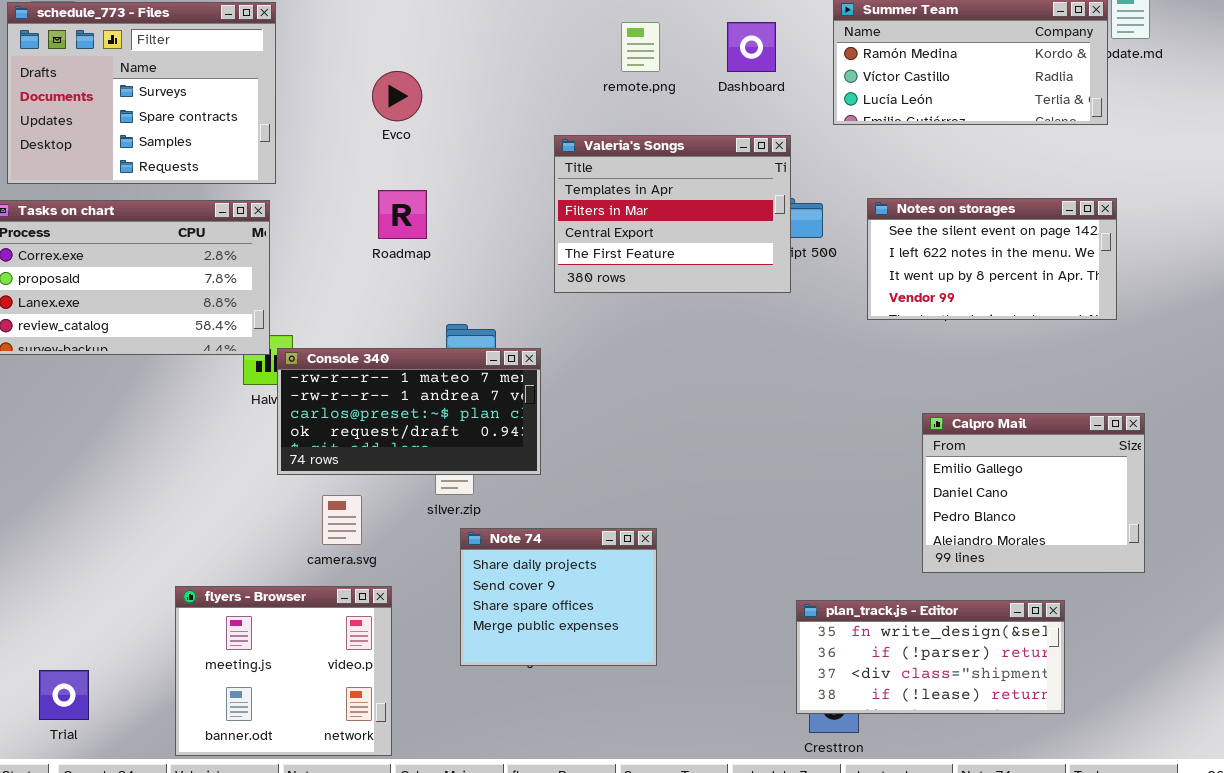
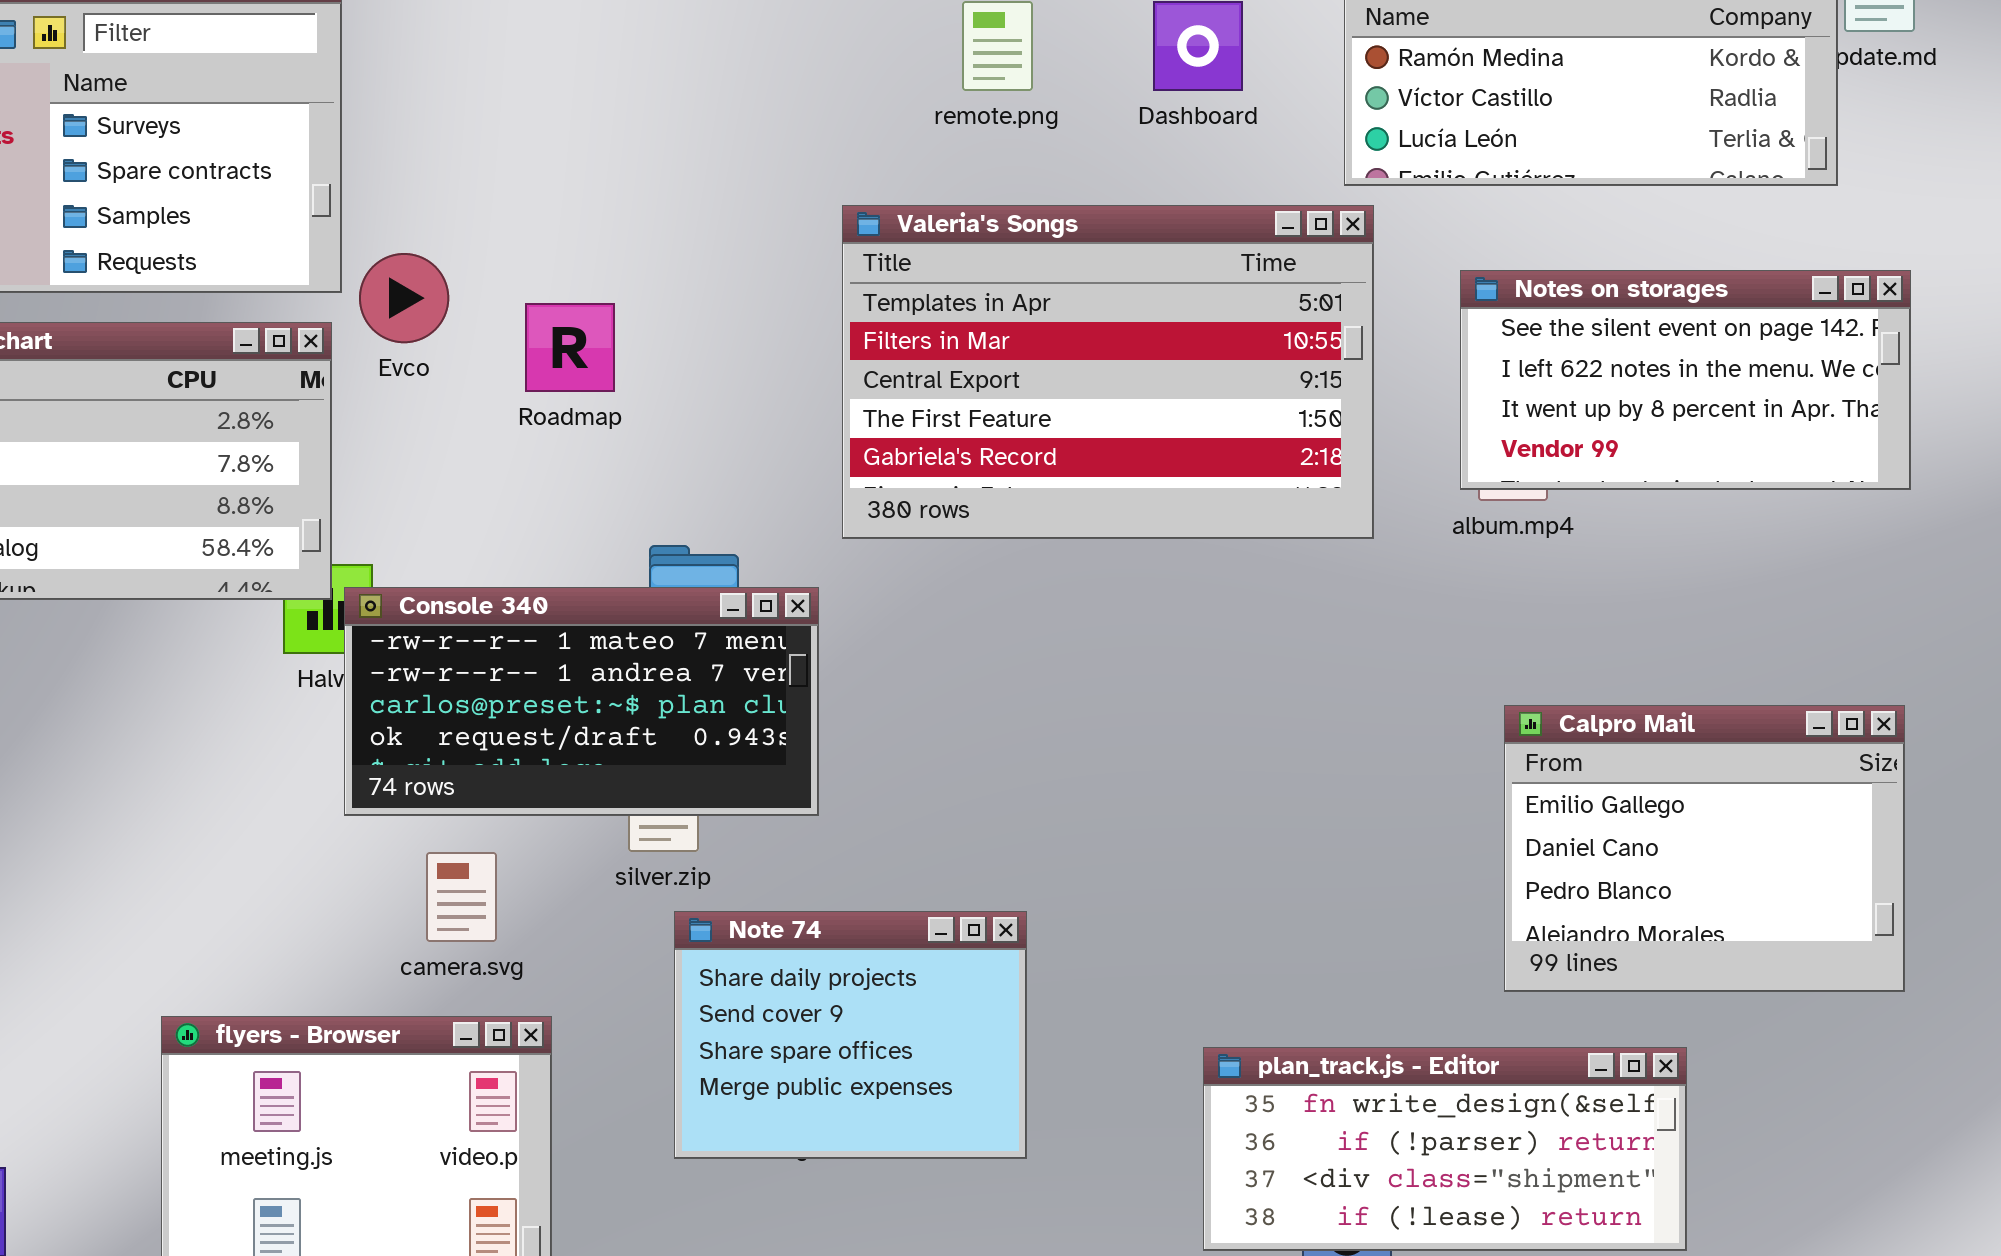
Evco: [372,71,422,121] -> [359,253,449,343], moved
Valeria's Songs: [554,135,791,293] -> [842,205,1374,539], resized
Notes on storages: [867,198,1117,320] -> [1460,270,1911,490], moved
plan_track.js - Editor: [796,600,1065,714] -> [1203,1047,1687,1251], moved

